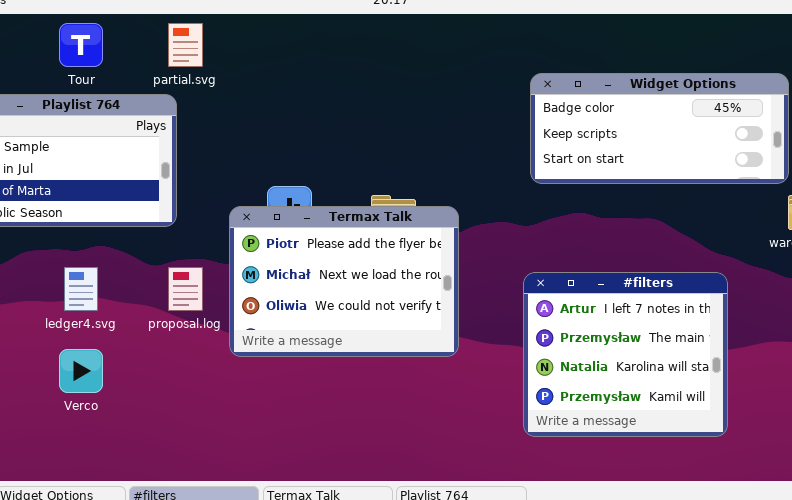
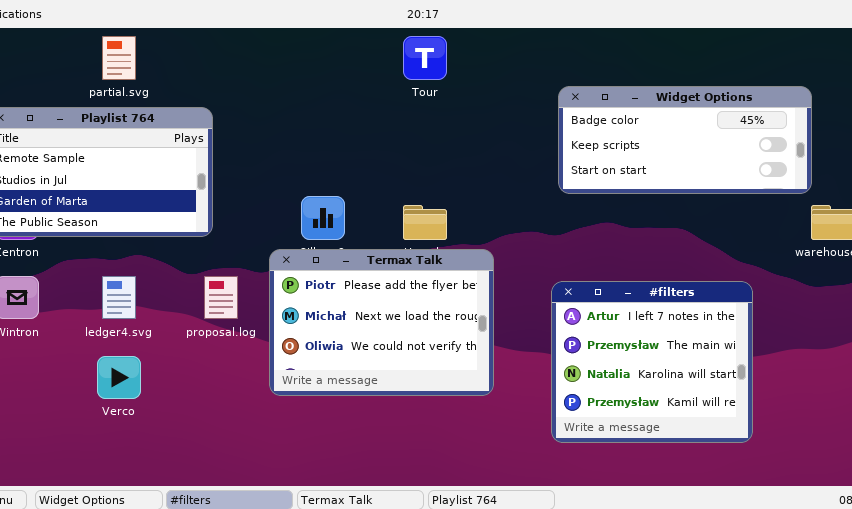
Tour: [59,23,103,67] -> [403,36,447,80], moved
partial.svg: [168,23,203,67] -> [102,36,136,80], moved
Termax Talk: [229,206,459,357] -> [269,249,494,396], moved

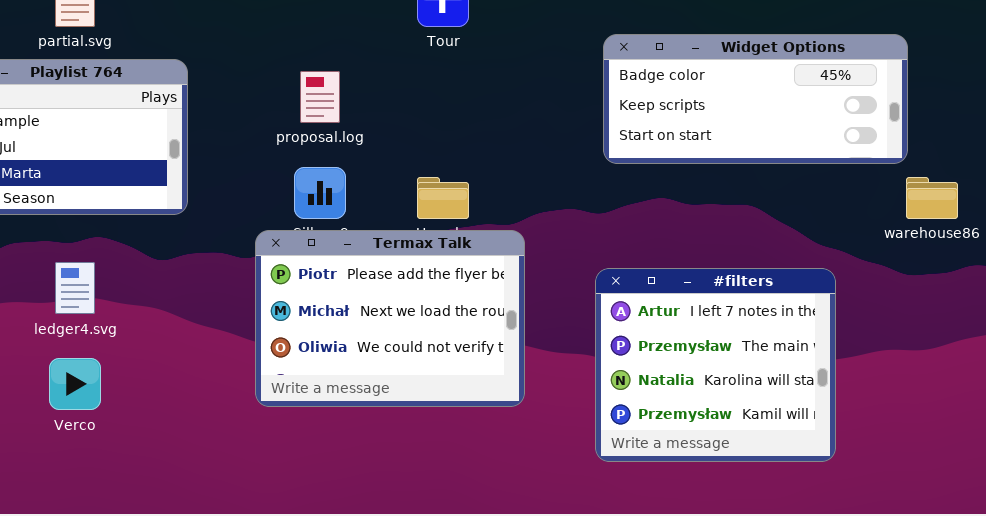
proposal.log: [204,276,238,319] -> [300,71,340,123], moved

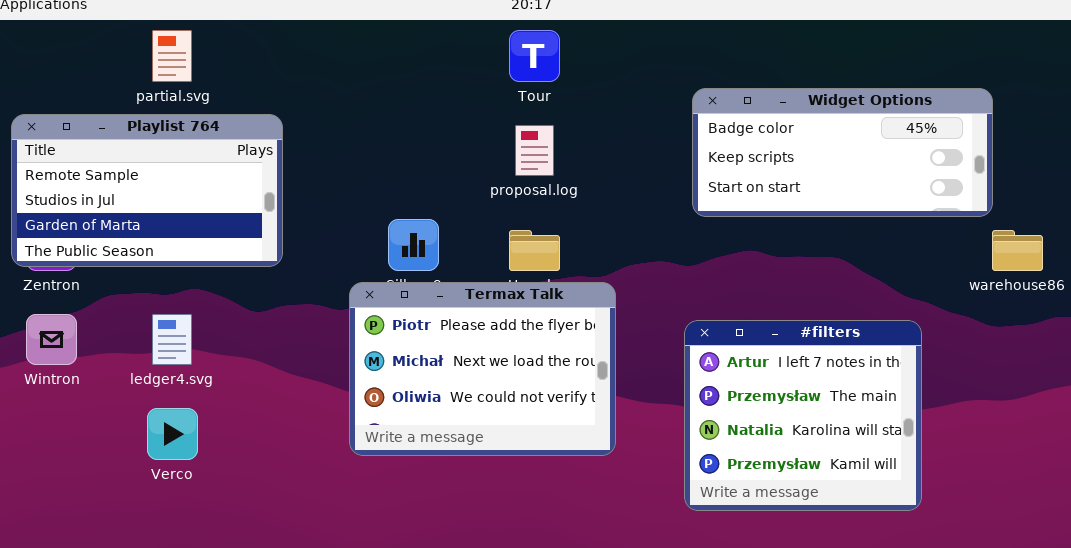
proposal.log: [300,71,340,123] -> [515,125,554,176], moved

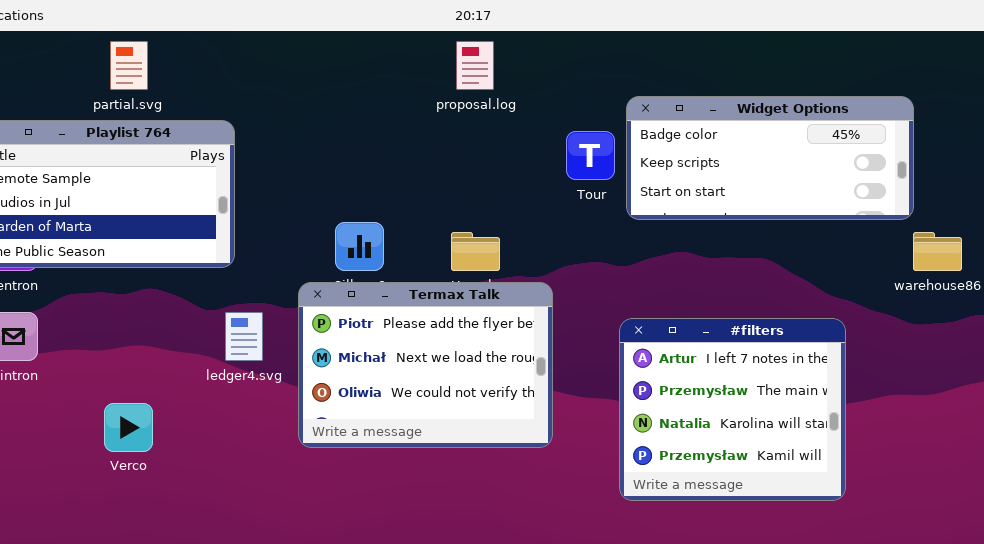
Tour: [509,30,560,82] -> [566,131,615,180], moved
proposal.log: [515,125,554,176] -> [456,41,494,90], moved
ledger4.svg: [152,314,192,365] -> [225,312,263,361], moved

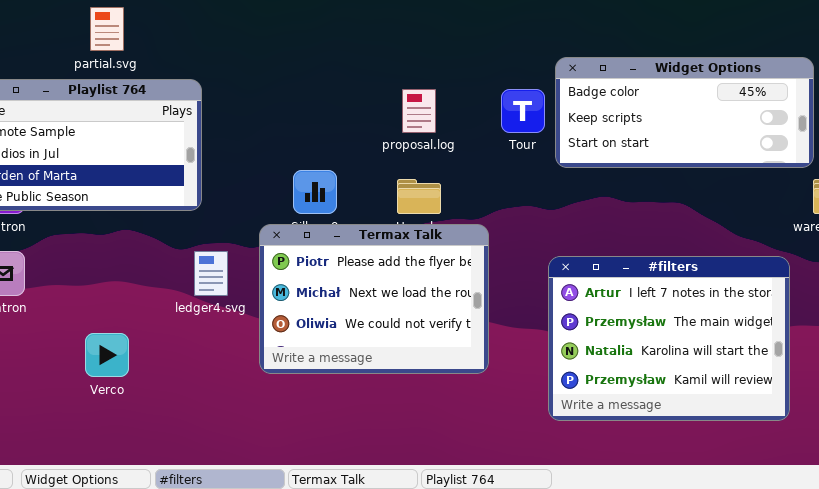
proposal.log: [456,41,494,90] -> [402,89,436,133], moved
#filters: [619,318,846,501] -> [548,256,790,421], resized

